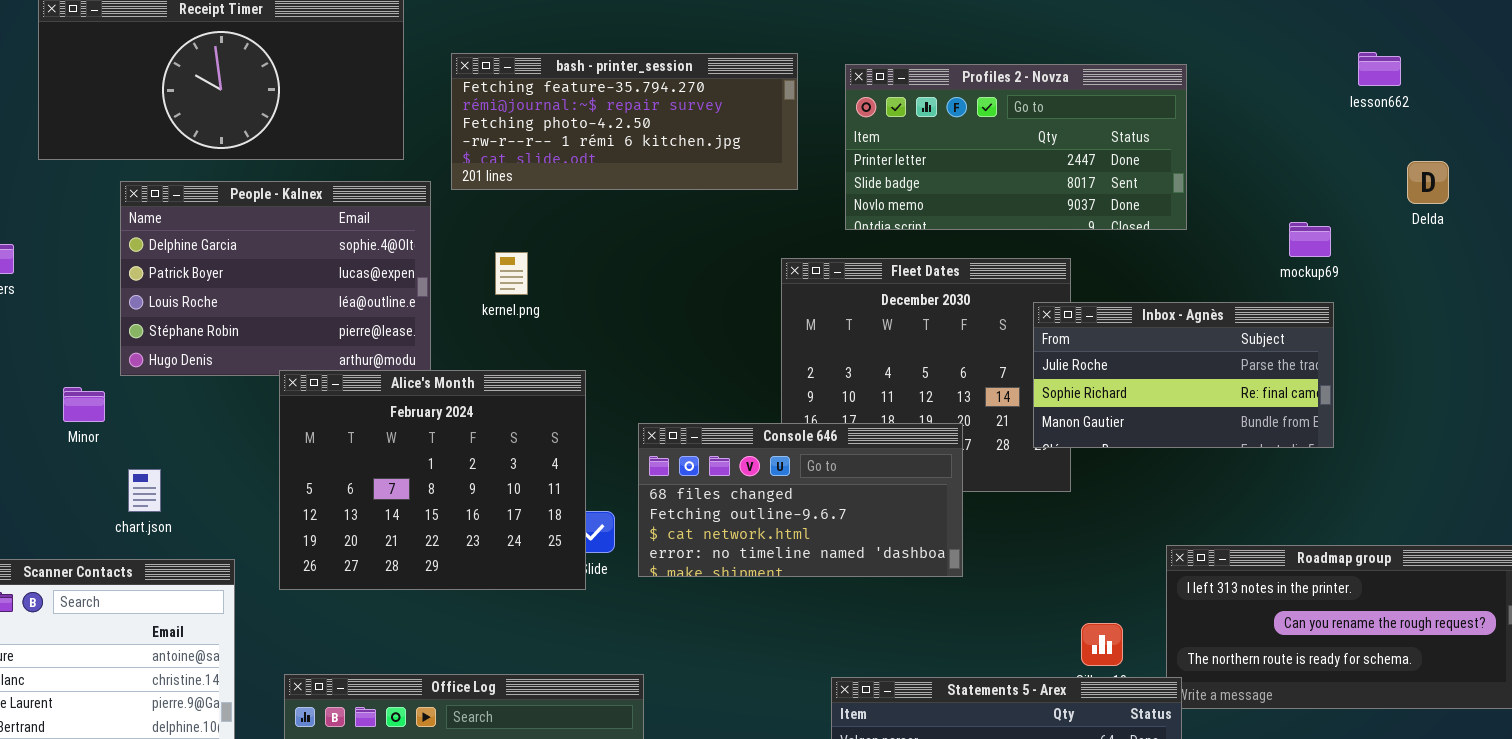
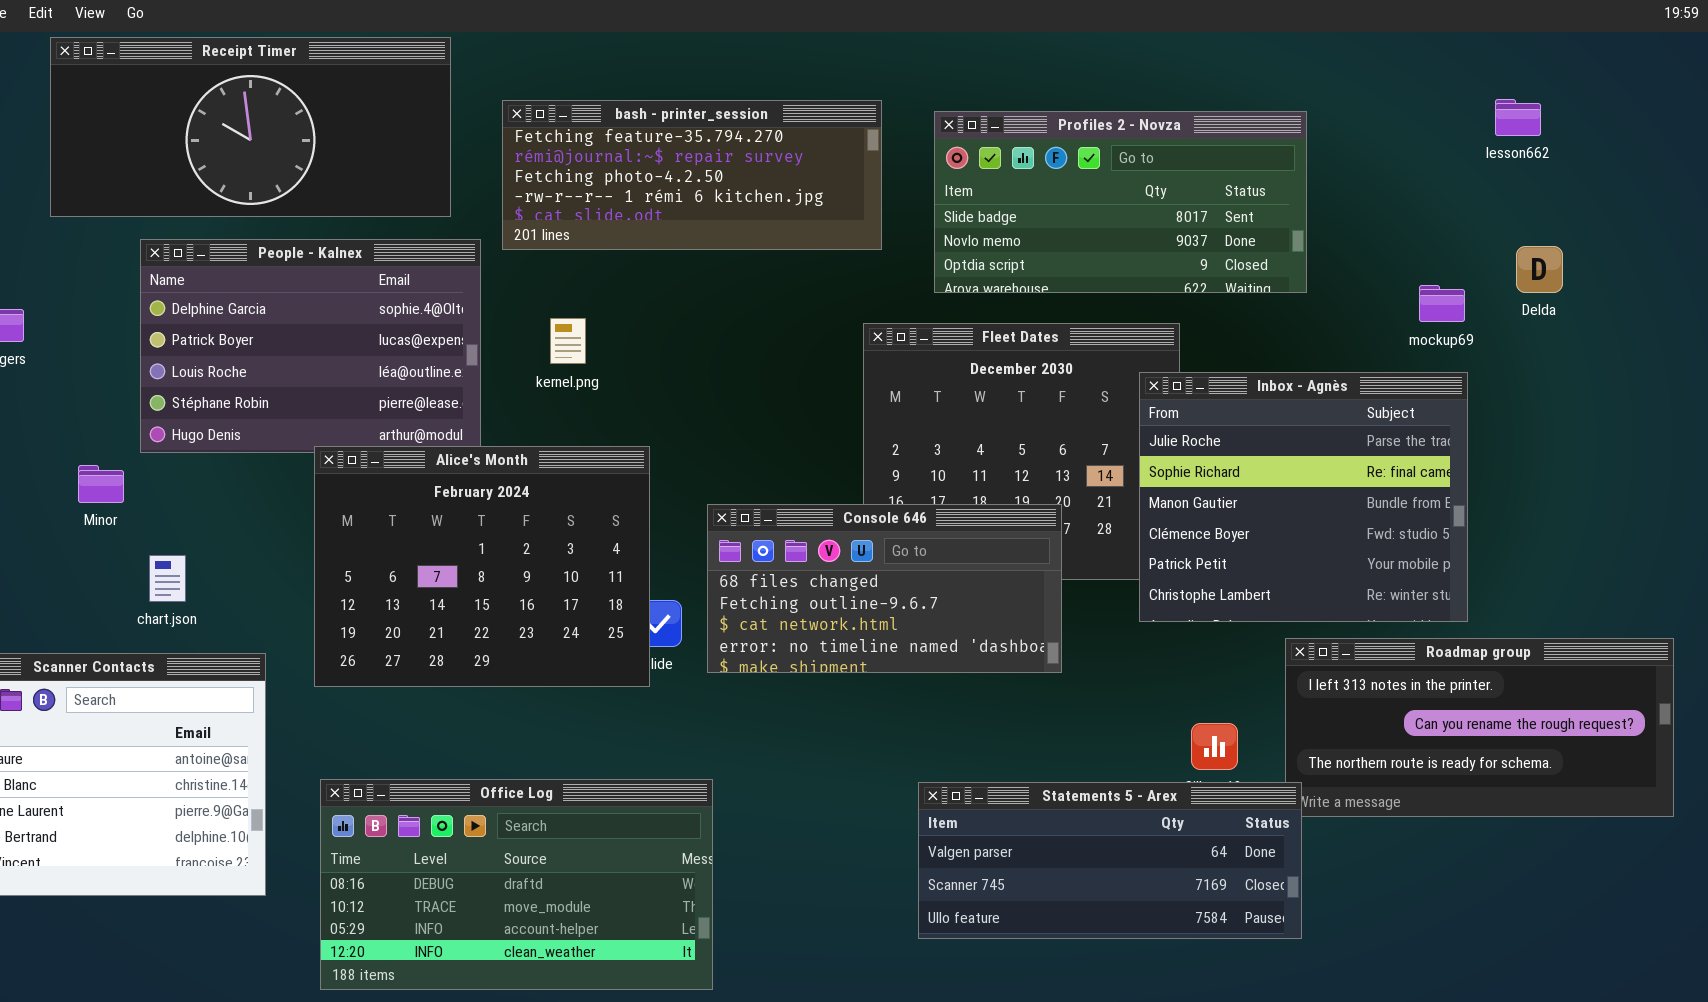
Profiles 2 - Novza: [845,64,1187,230] -> [934,111,1307,293], scrolled down 1 row
Delda: [1407,161,1449,204] -> [1516,246,1563,293], moved
Inbox - Agnès: [1033,302,1334,448] -> [1139,372,1468,622], resized

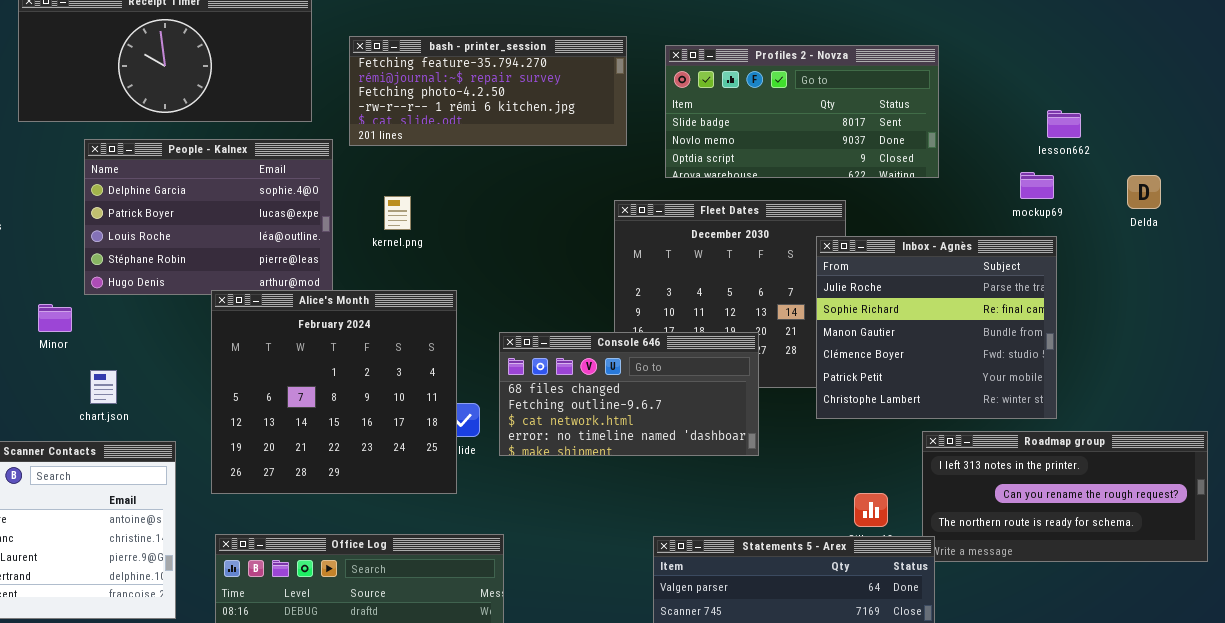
lesson662: [1495,99,1541,136] -> [1047,110,1081,138], moved
Delda: [1516,246,1563,293] -> [1127,175,1161,209], moved
Alice's Month: [314,446,650,687] -> [211,290,457,494], resized

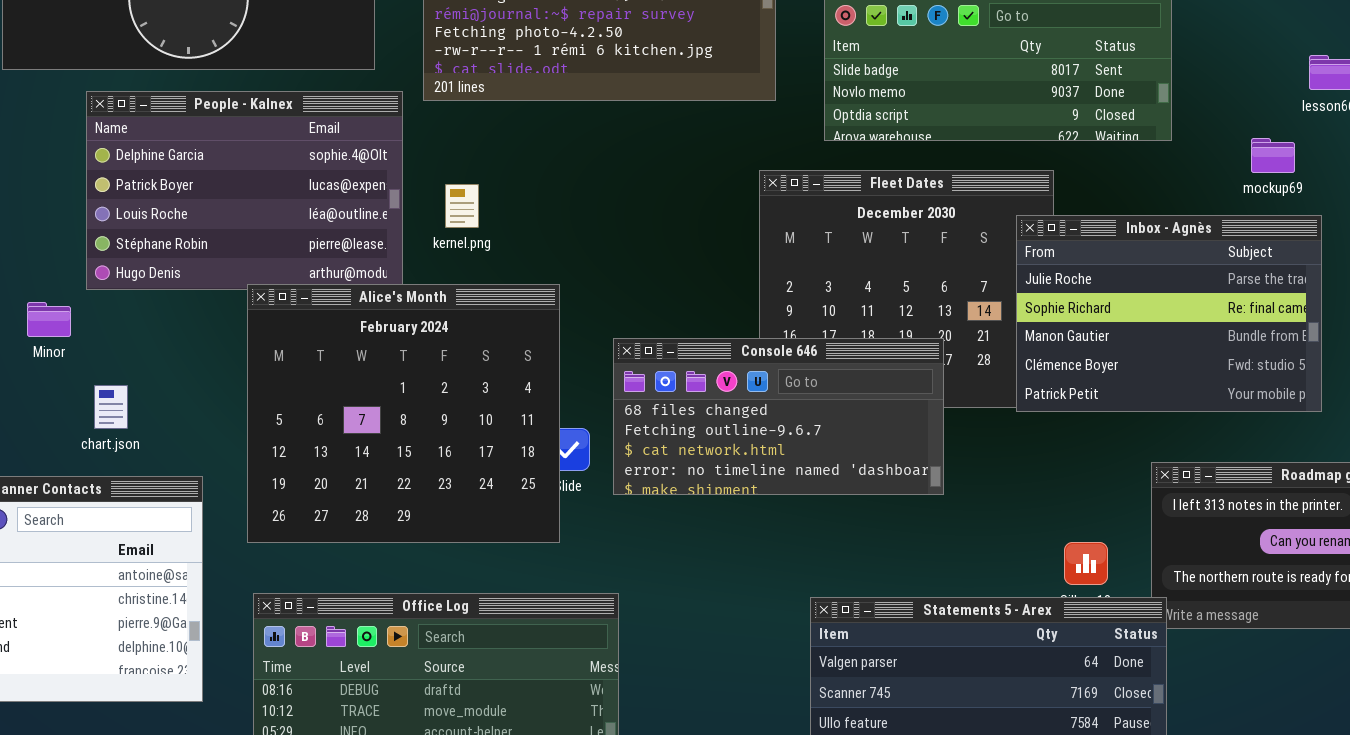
mockup69: [1020,172,1054,199] -> [1251,138,1295,173], moved
kernel.png: [384,196,411,230] -> [445,184,479,228], moved
Inbox - Agnès: [816,236,1057,419] -> [1016,215,1322,412], resized

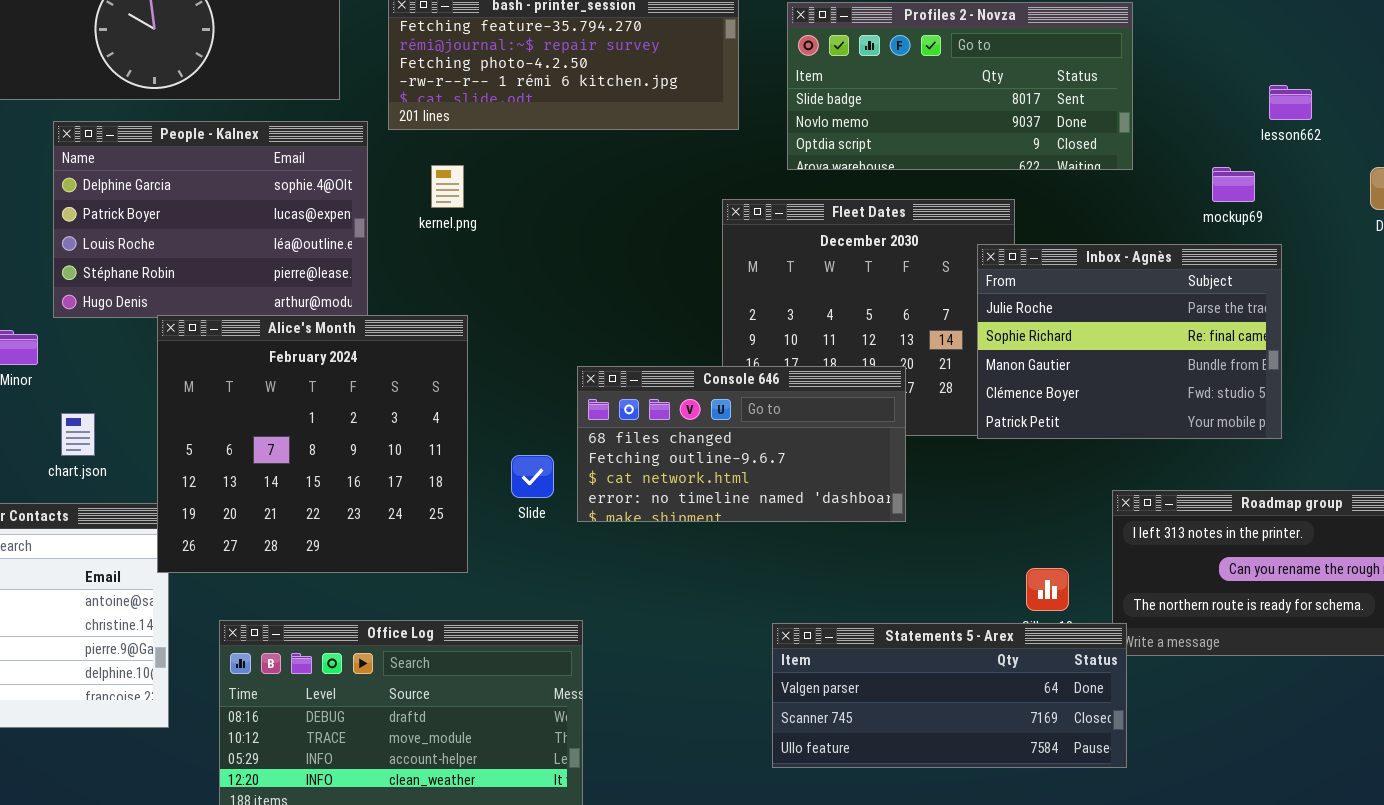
kernel.png: [445,184,479,228] -> [431,165,464,208], moved
Alice's Month: [247,284,560,543] -> [157,315,468,573], moved

